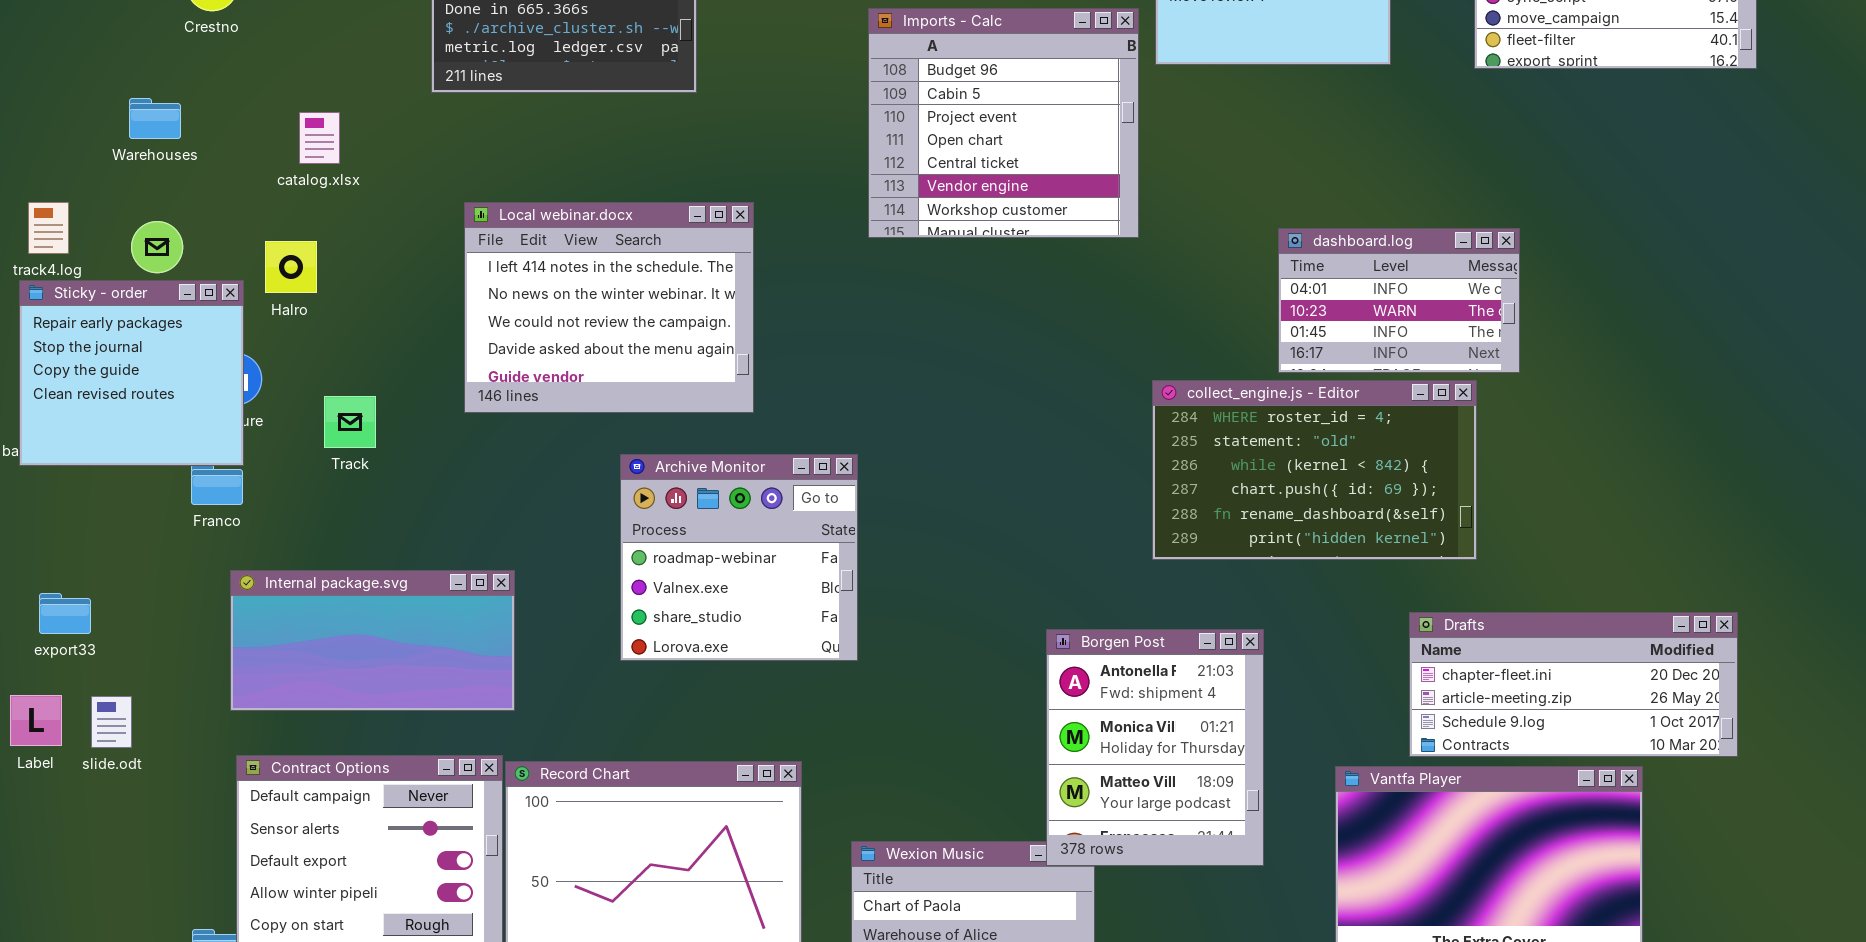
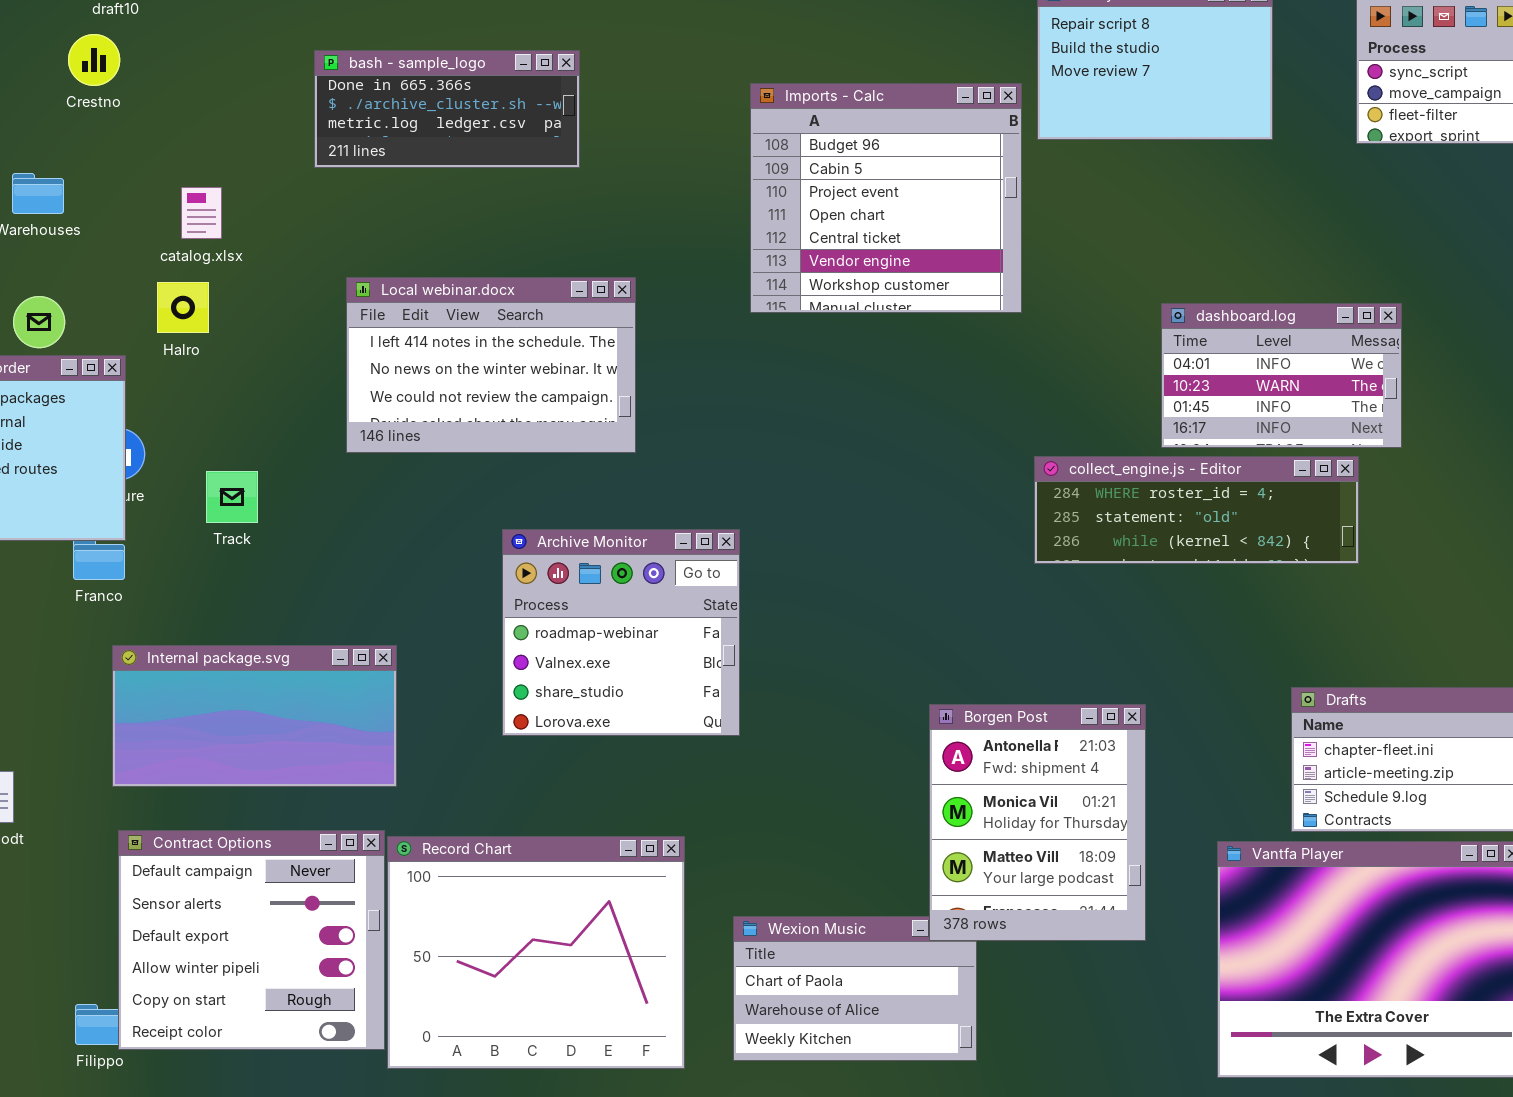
Local webinar.docx: [464,202,754,413] -> [346,277,636,453], resized
Halro: [265,241,317,293] -> [157,282,209,333], moved
collect_engine.js - Editor: [1152,380,1477,560] -> [1034,456,1359,564], resized

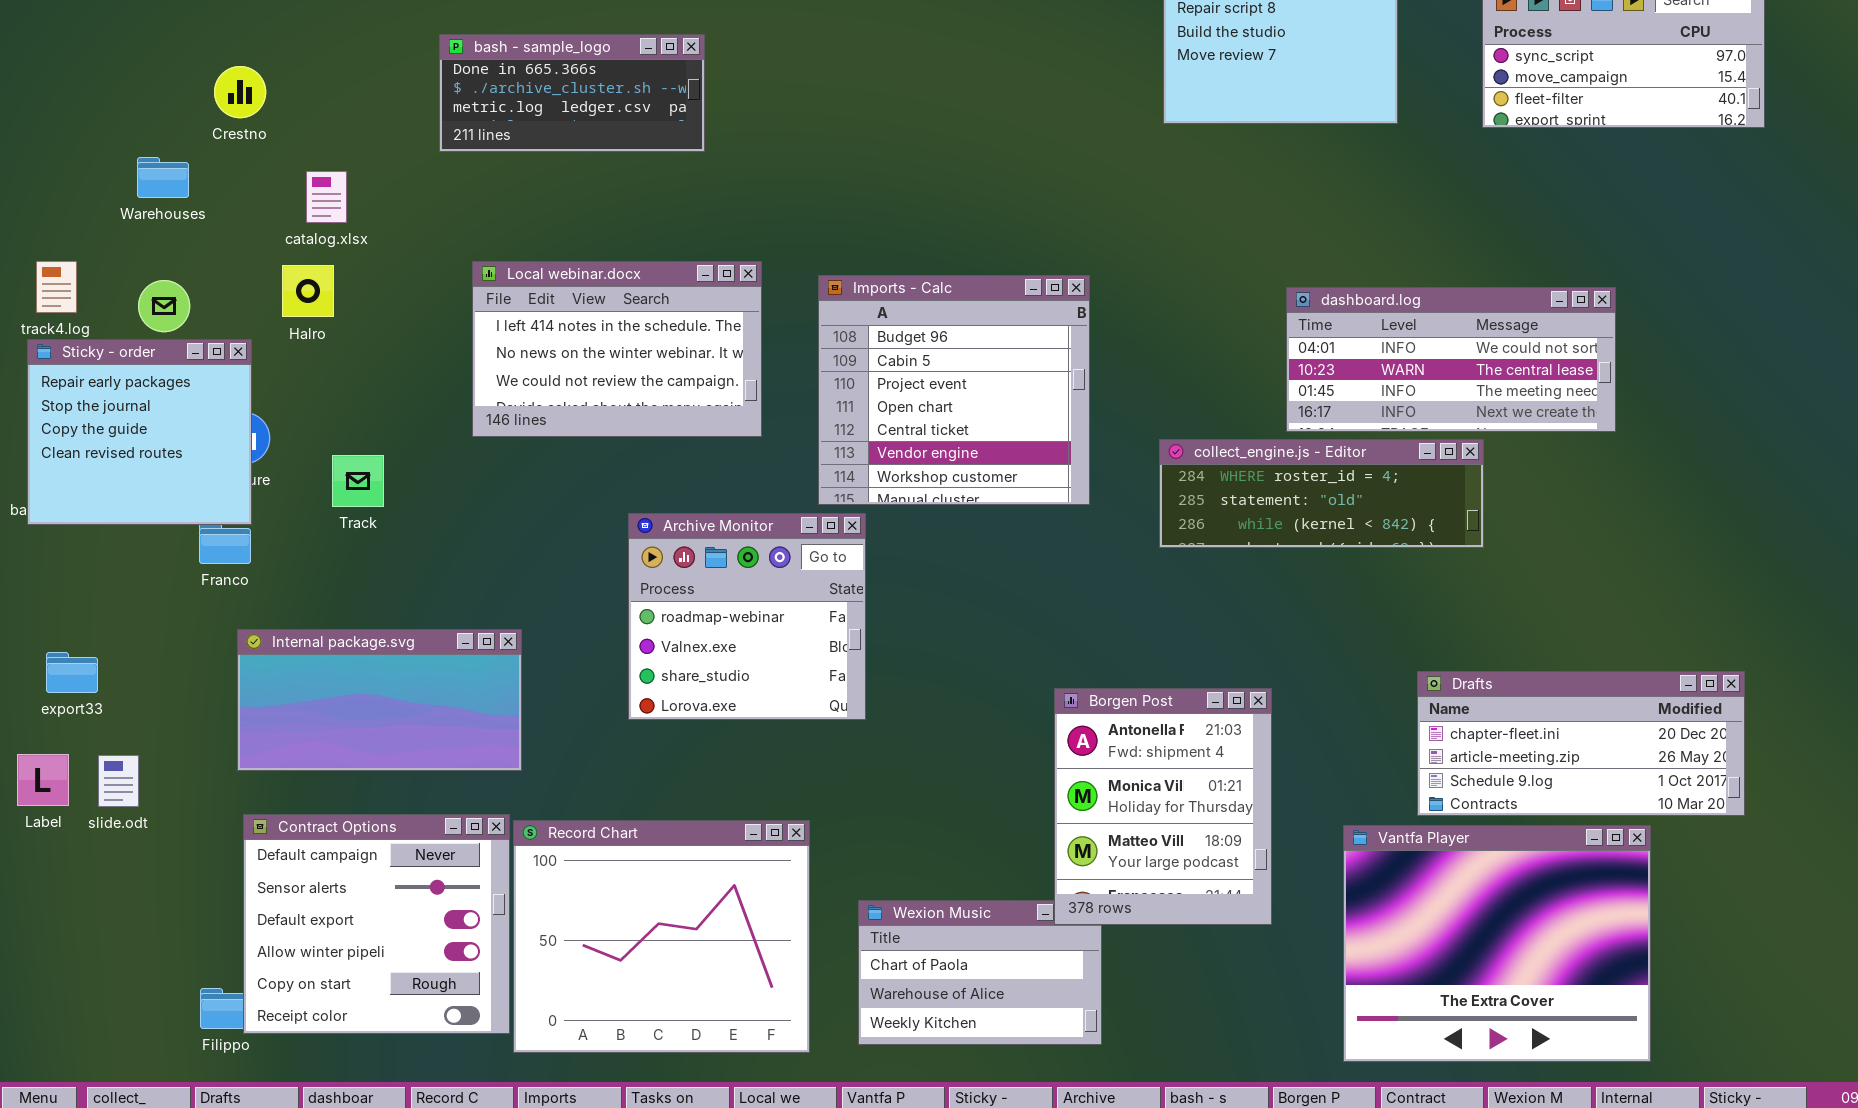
Crestno: [68,34,120,86] -> [214,66,266,118], moved
Imports - Calc: [750,83,1022,313] -> [818,275,1090,505], moved
dashboard.log: [1161,303,1402,448] -> [1286,287,1616,432], resized

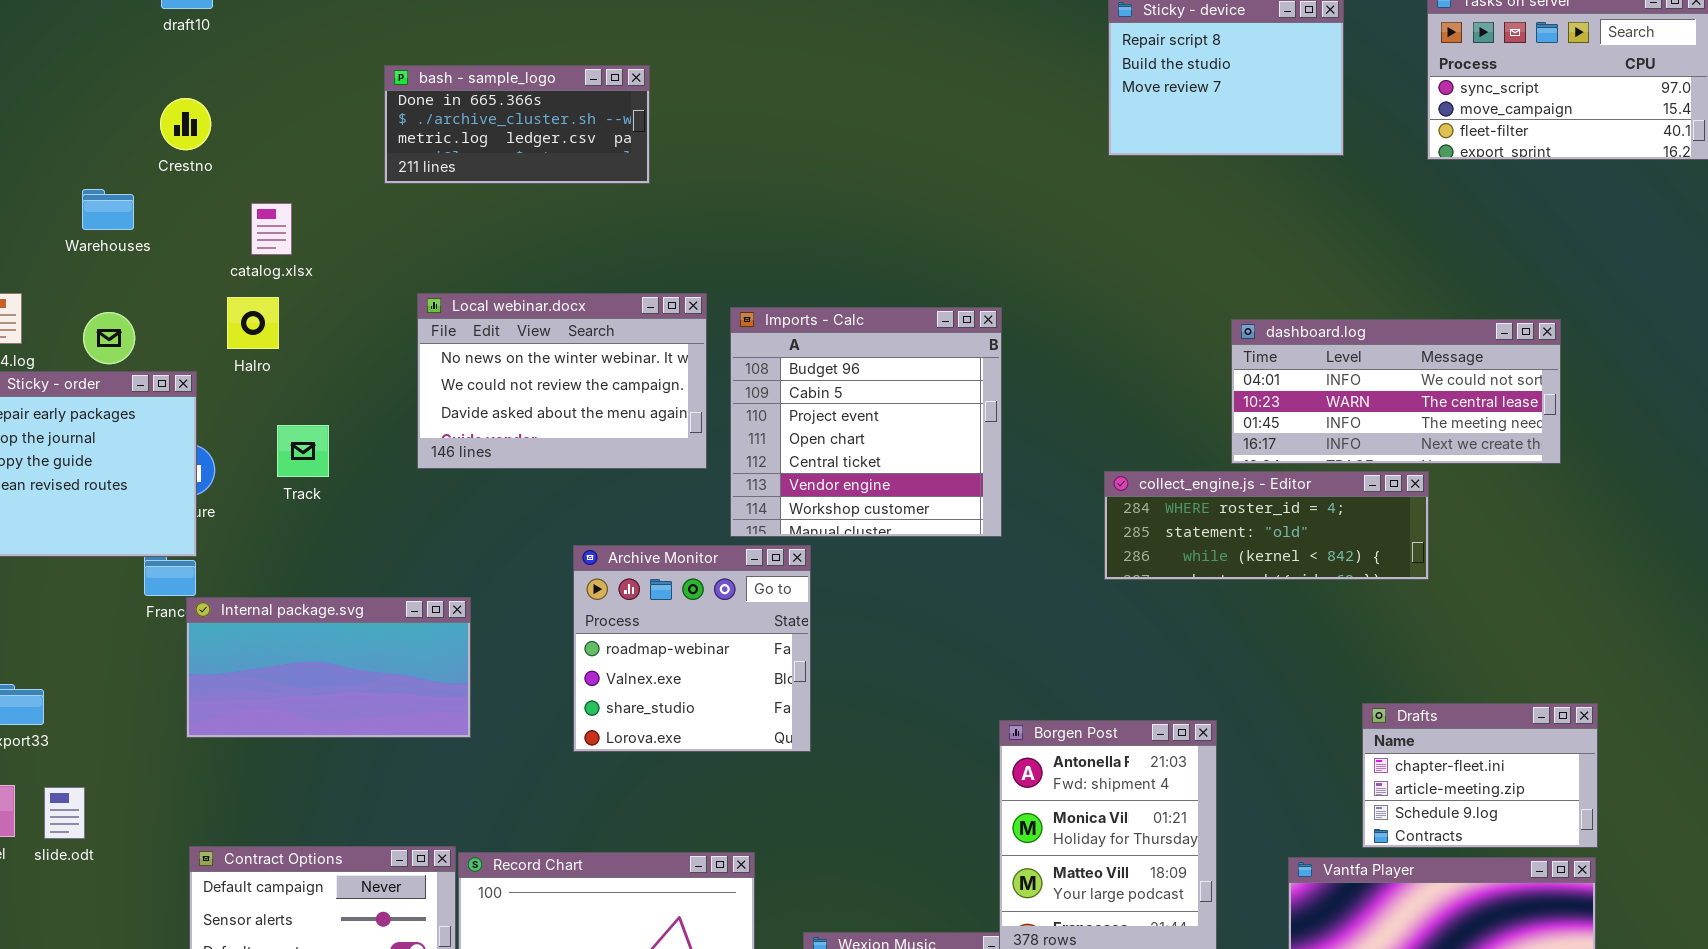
Local webinar.docx: [472,261,762,437] -> [417,293,707,469], scrolled down 1 row
Imports - Calc: [818,275,1090,505] -> [730,307,1002,537], moved
Track: [332,455,384,507] -> [277,425,329,477], moved
Internal package.svg: [237,629,522,771] -> [186,597,471,738], moved
Drafts: [1417,671,1745,816] -> [1362,703,1598,848], resized

